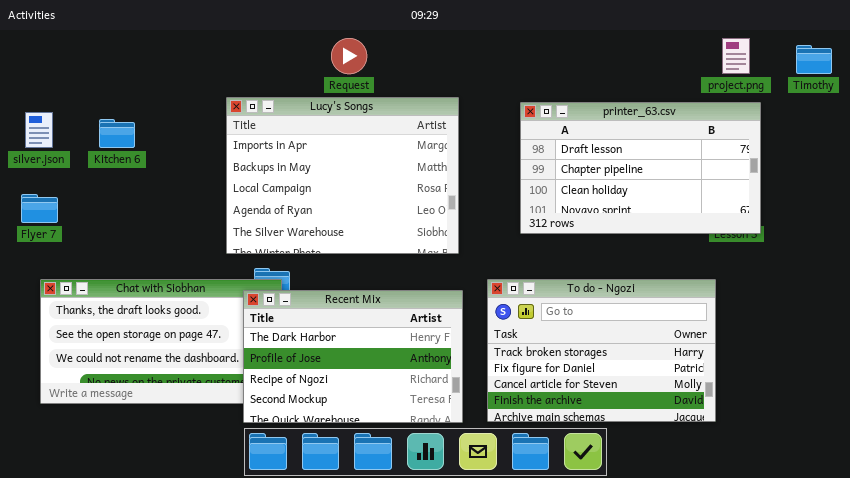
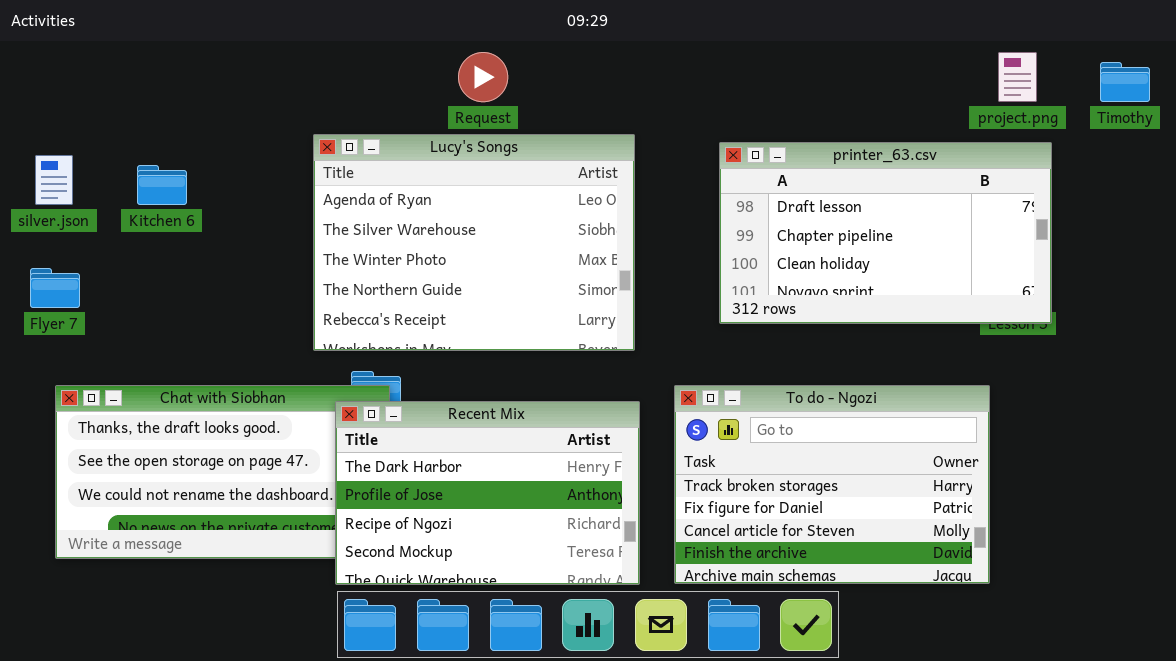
Lucy's Songs: [226,97,459,254] -> [313,134,635,351], scrolled down 3 rows

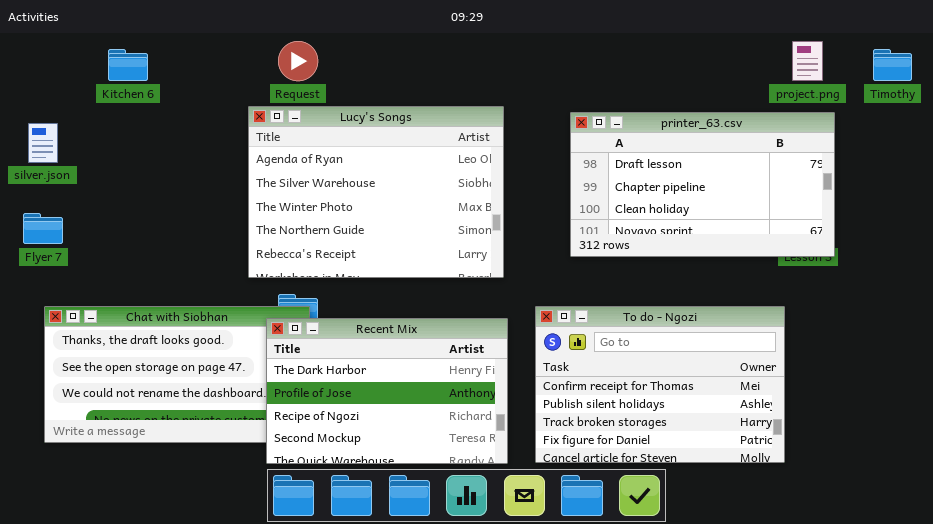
Request: [458,52,508,102] -> [278,41,318,81], moved
Kitchen 6: [137,165,187,205] -> [108,49,148,81], moved
To do - Ngozi: [674,385,990,584] -> [535,306,785,463], scrolled up 2 rows

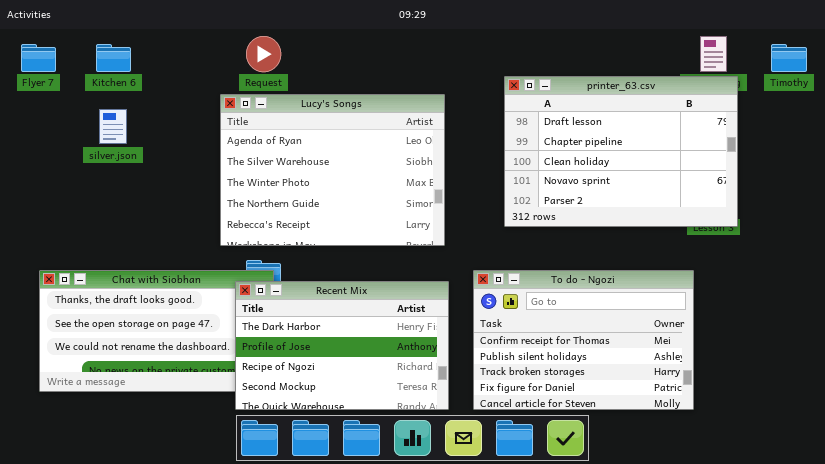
printer_63.csv: [570,112,835,257] -> [504,76,738,227], resized
silver.json: [28,123,58,163] -> [99,109,127,144], moved
Flyer 7: [23,213,63,244] -> [21,44,56,72], moved

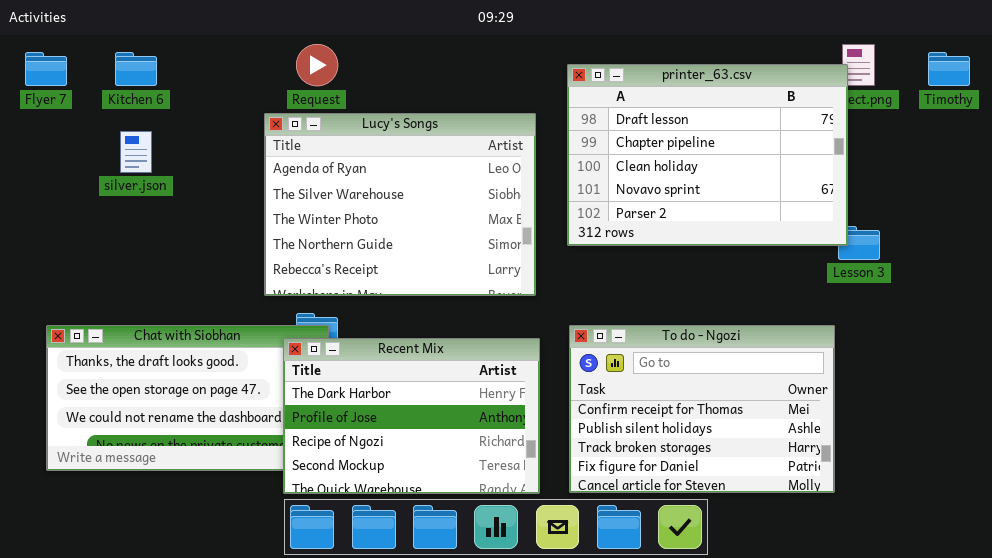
printer_63.csv: [504,76,738,227] -> [567,64,848,246], moved

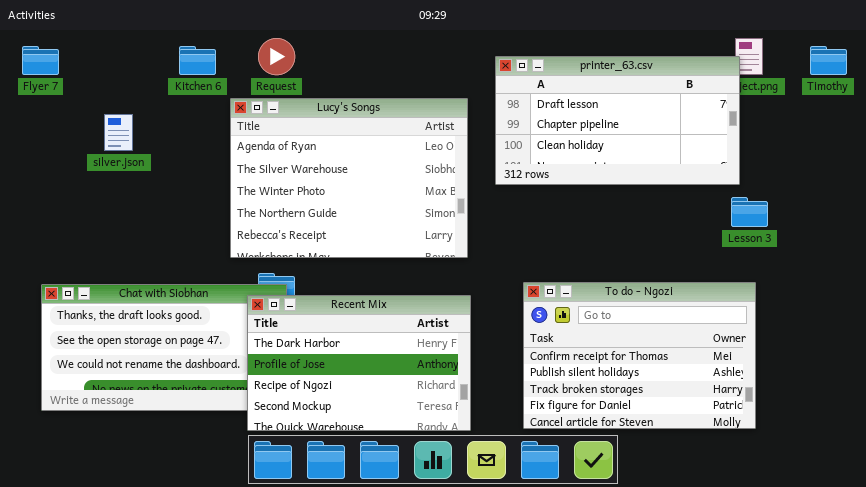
Kitchen 6: [115,52,157,86] -> [179,46,216,75], moved
printer_63.csv: [567,64,848,246] -> [495,56,740,185], resized
To do - Ngozi: [569,325,835,493] -> [523,282,756,429], moved

